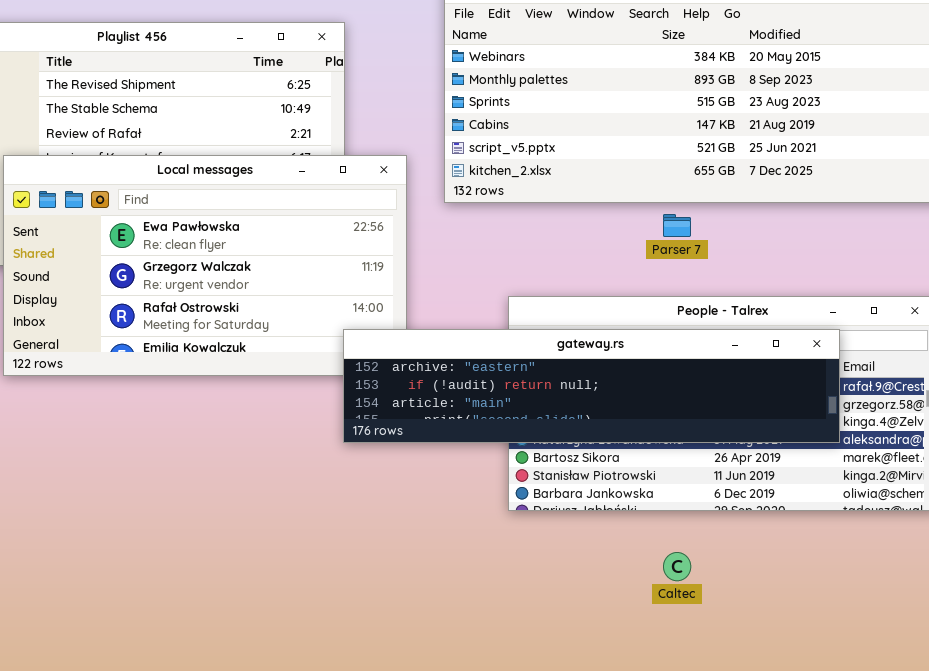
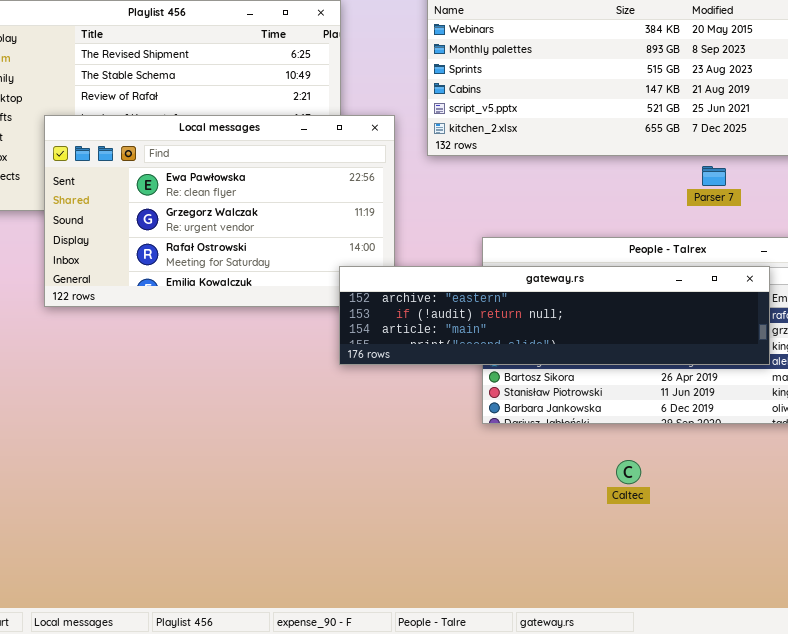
Parser 7: [663,214,691,237] -> [702,166,726,186], moved

